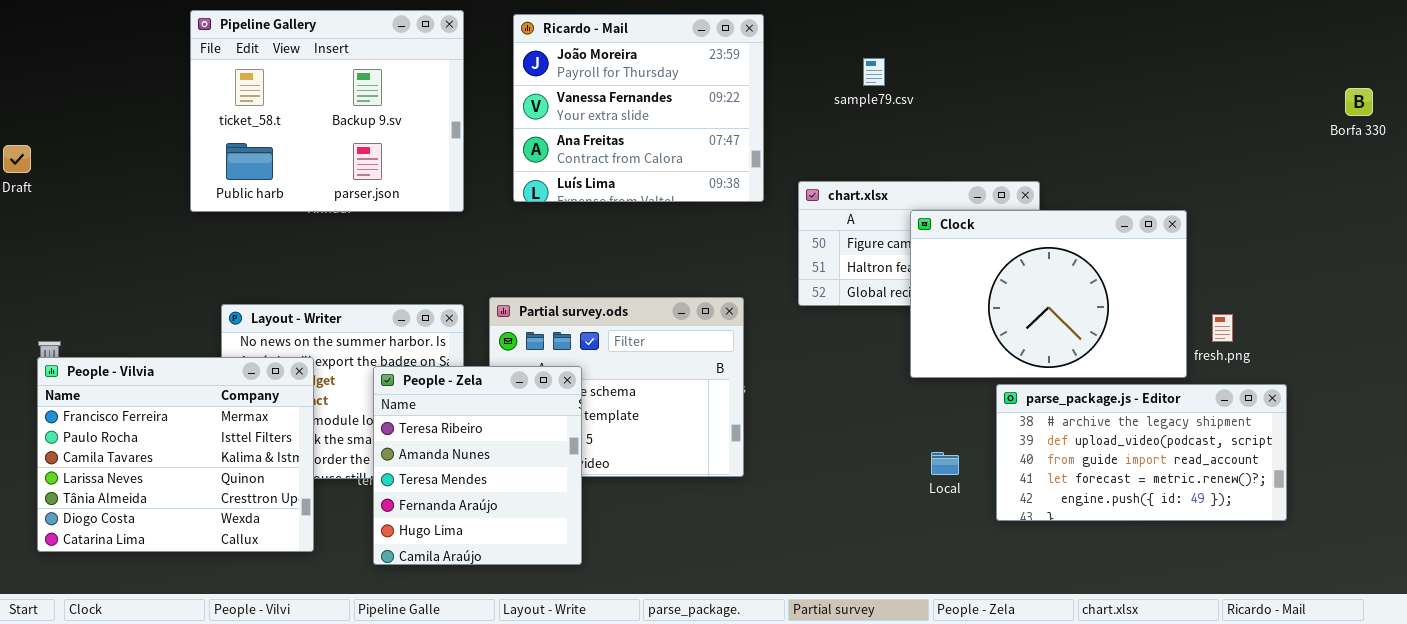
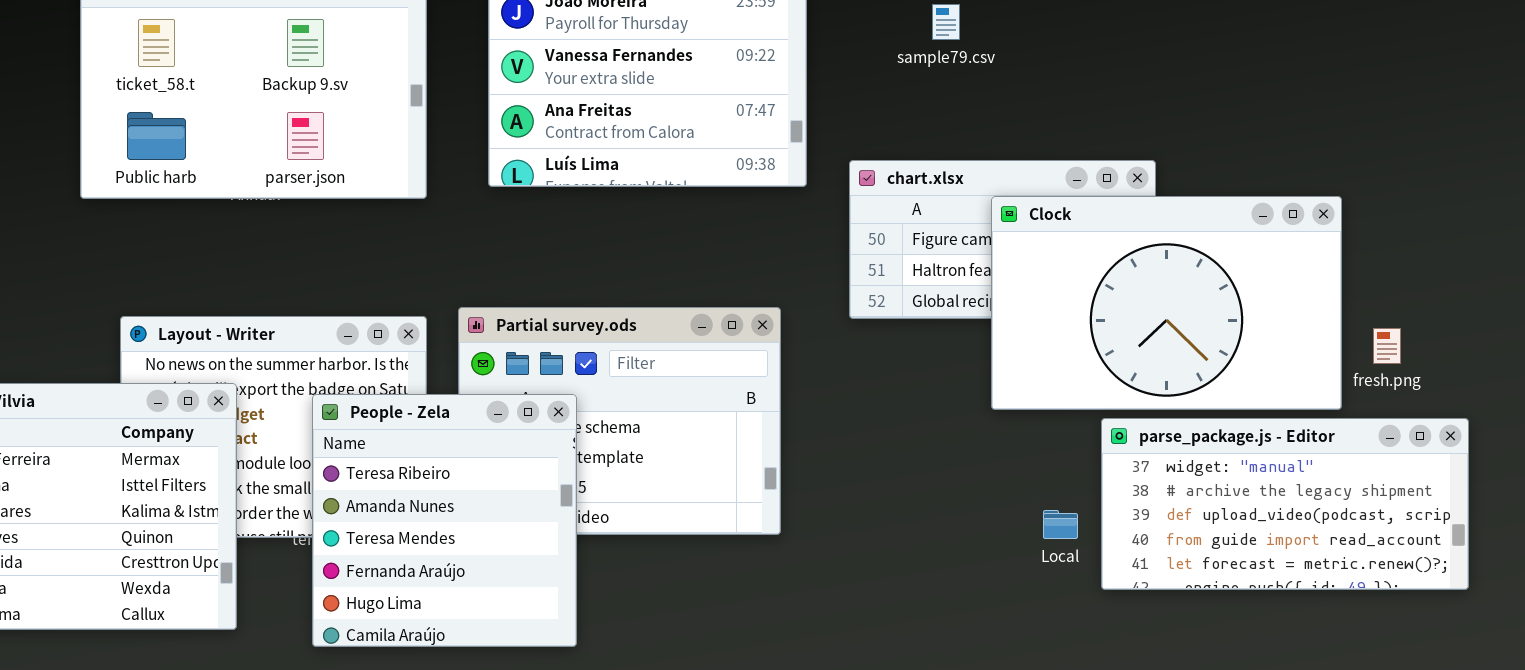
parse_package.js - Editor: [996,384,1287,521] -> [1101,418,1469,590], scrolled up 1 row
Local: [931,452,959,475] -> [1043,510,1078,539], moved

